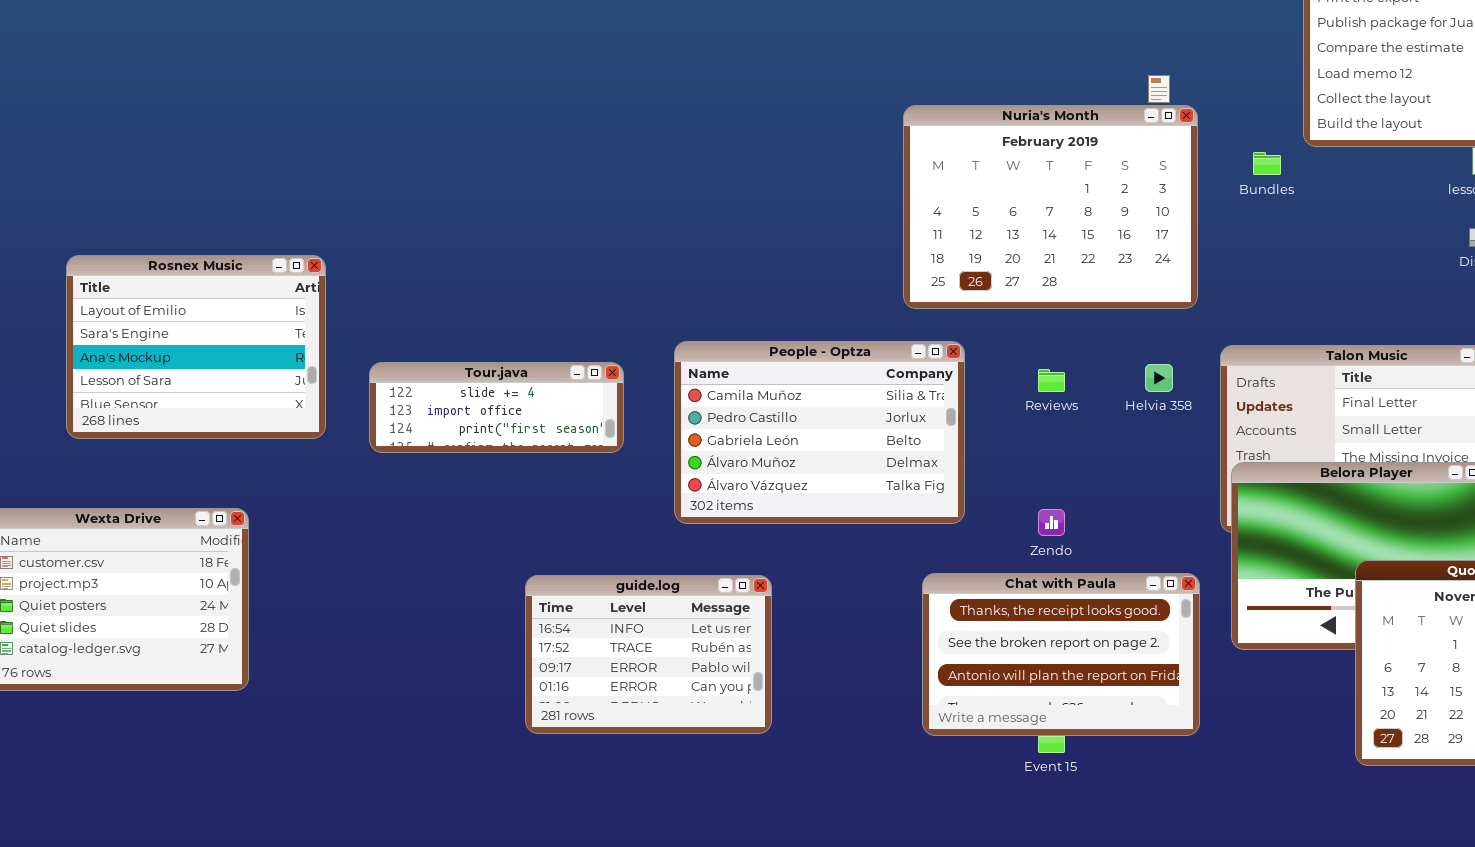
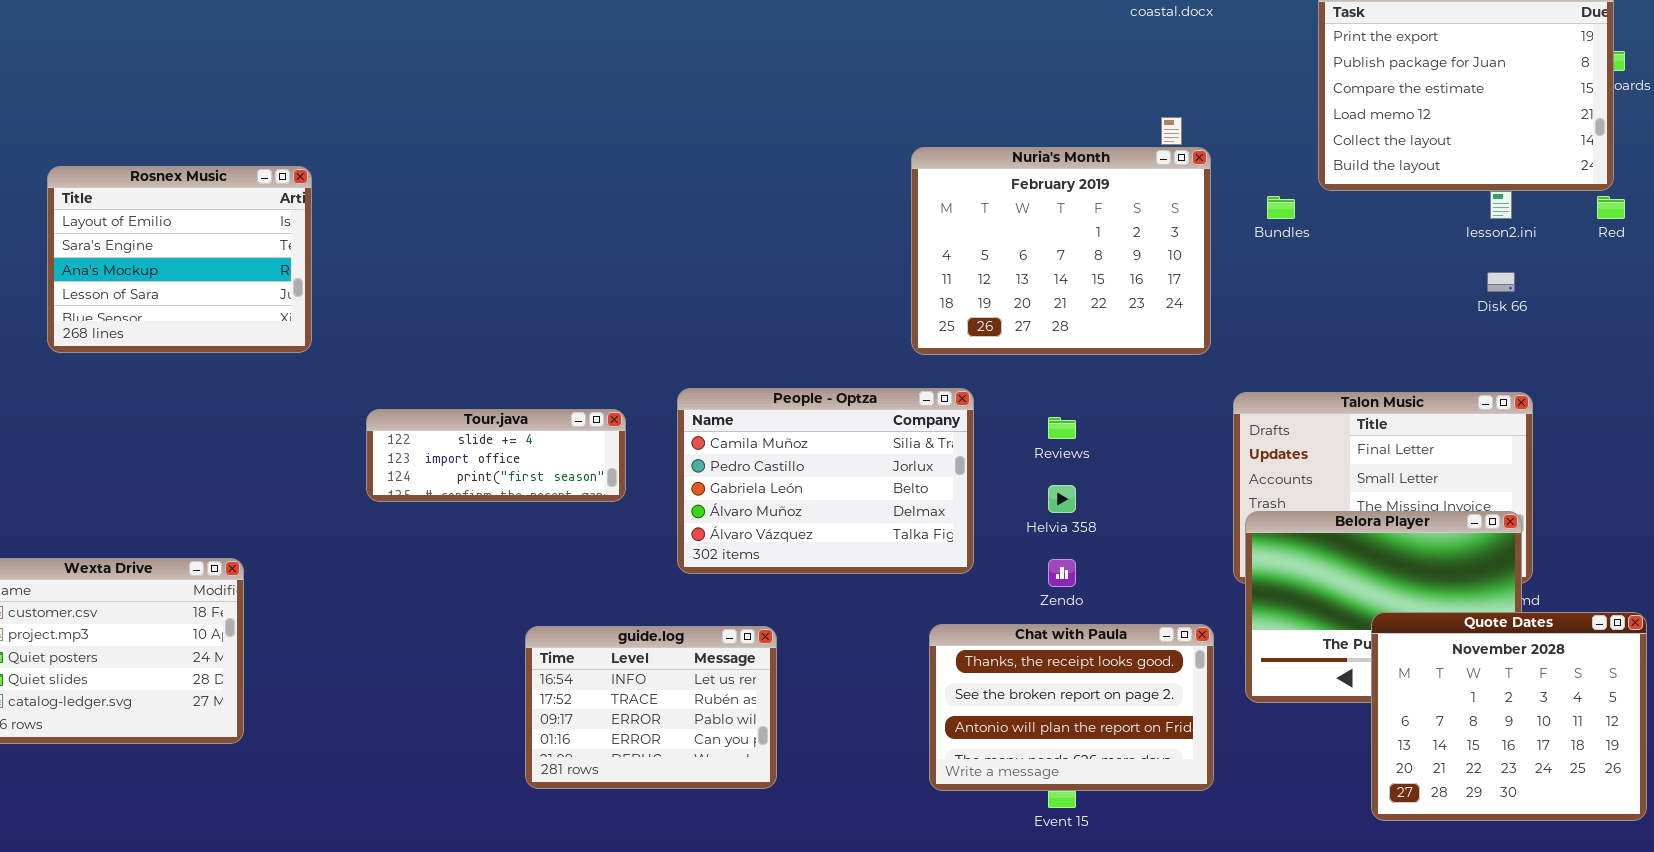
Rosnex Music: [66,255,326,439] -> [47,166,312,353], moved
Helvia 358: [1145,364,1173,392] -> [1048,485,1076,513], moved

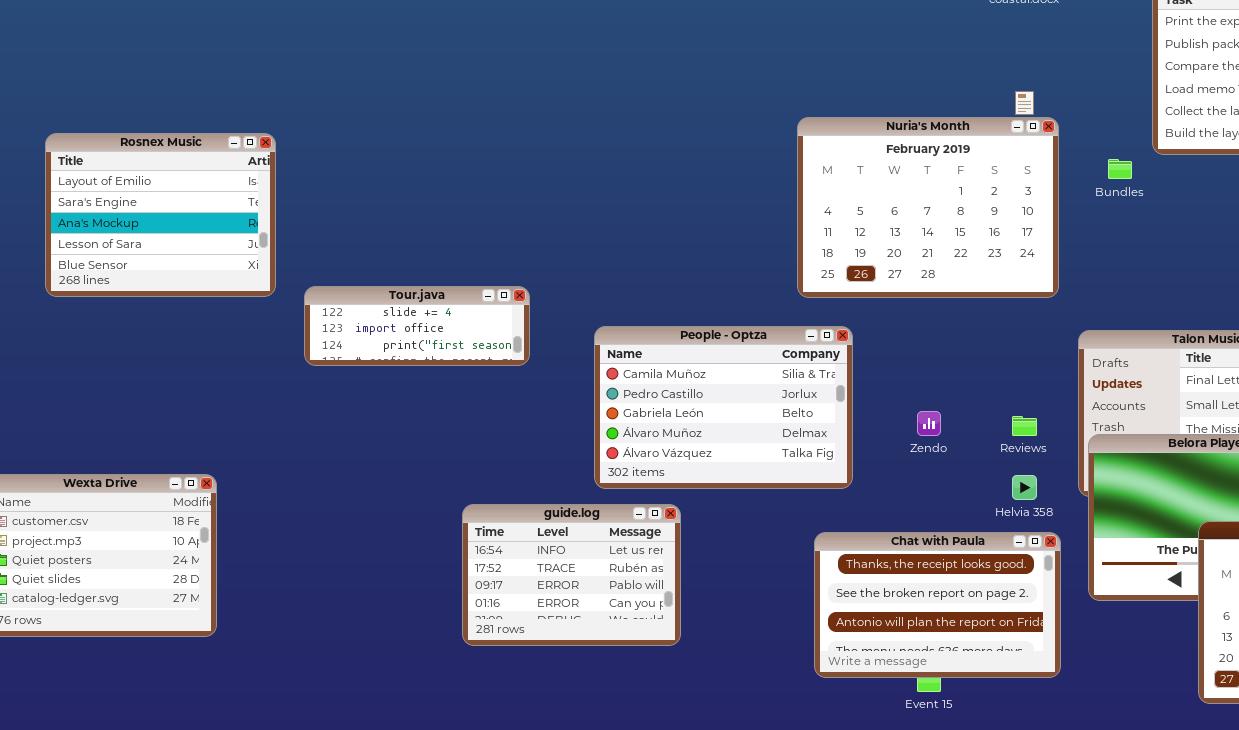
Tour.java: [366,409,626,502] -> [304,286,530,366], moved
Reviews: [1048,417,1076,439] -> [1012,416,1037,436], moved
Helvia 358: [1048,485,1076,513] -> [1012,475,1037,500], moved
Zendo: [1048,559,1076,587] -> [917,411,941,436], moved
guide.log: [525,626,777,789] -> [462,504,681,646], moved

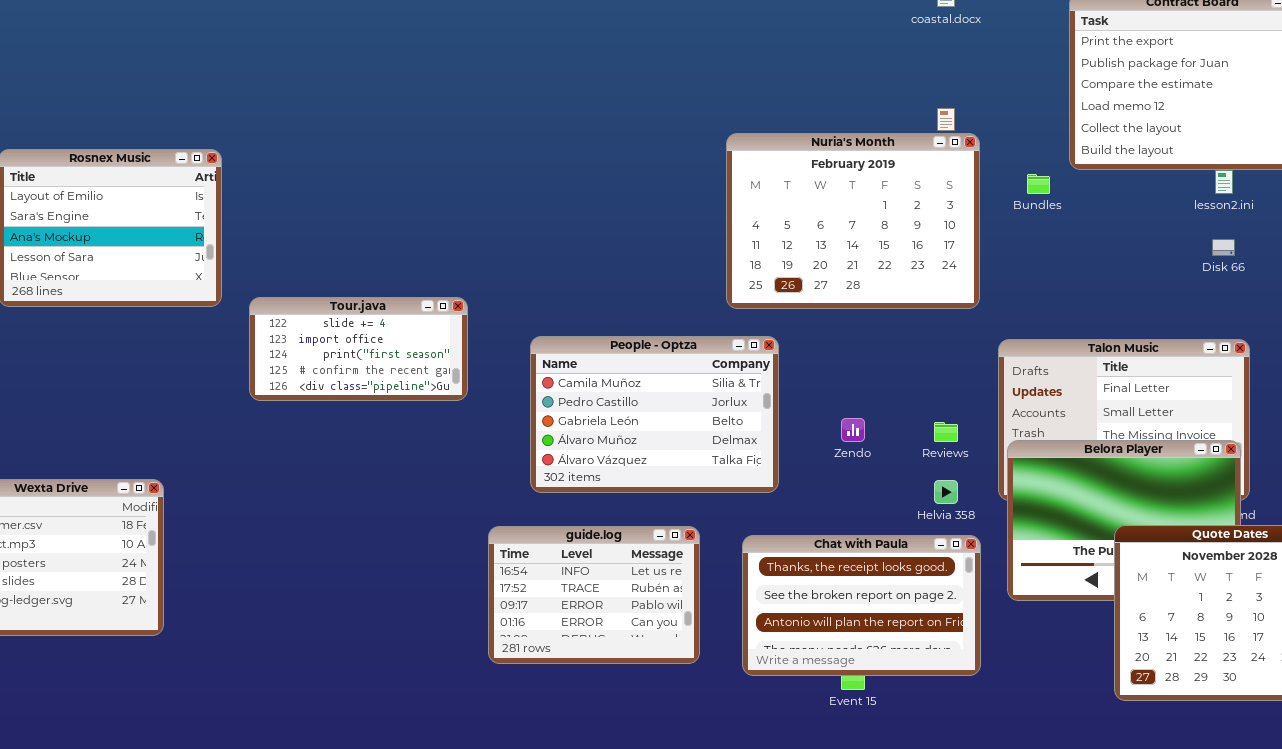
Tour.java: [304,286,530,366] -> [249,297,468,401], resized
guide.log: [462,504,681,646] -> [488,526,700,664], moved

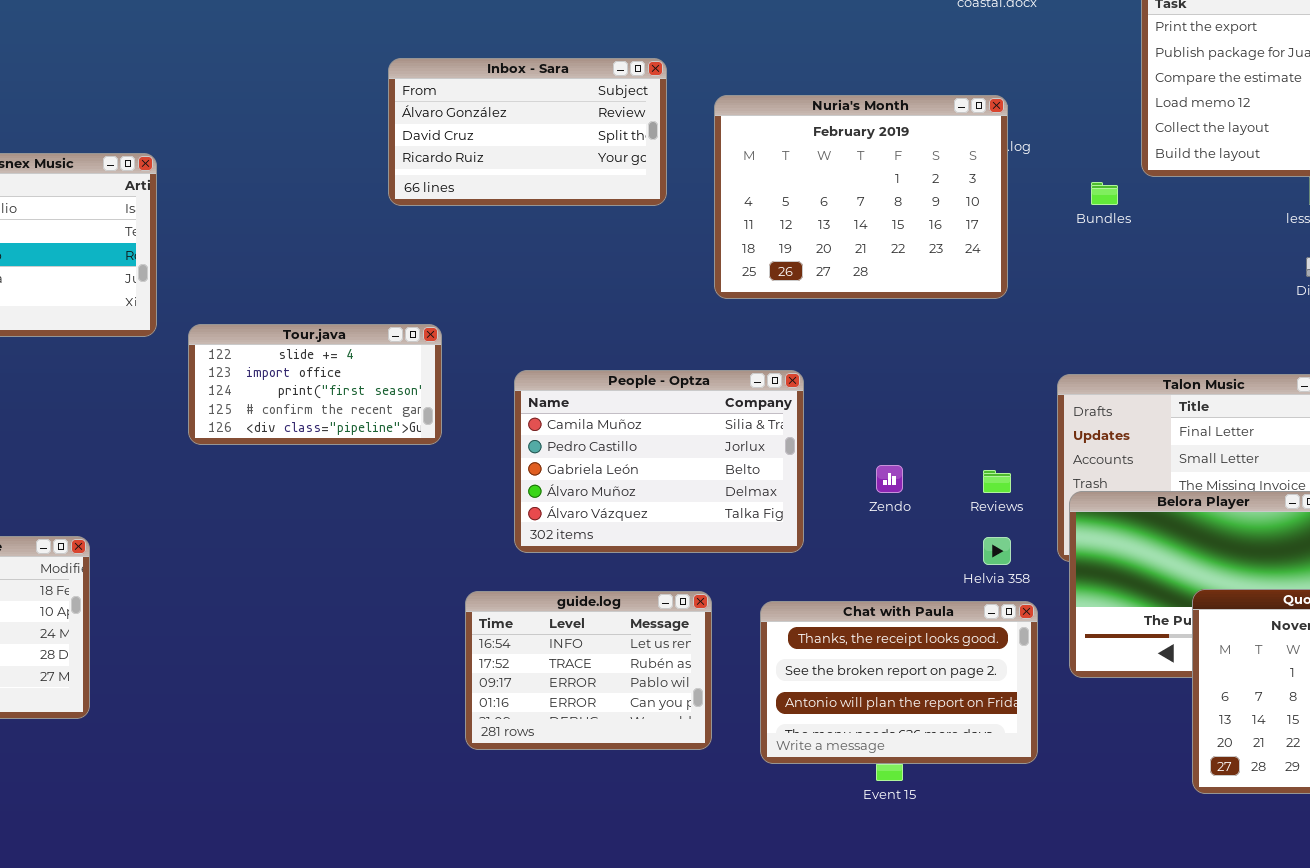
Inbox - Sara: none -> [388,58,667,206], opened
Nuria's Month: [726,133,980,309] -> [714,95,1008,299], moved

